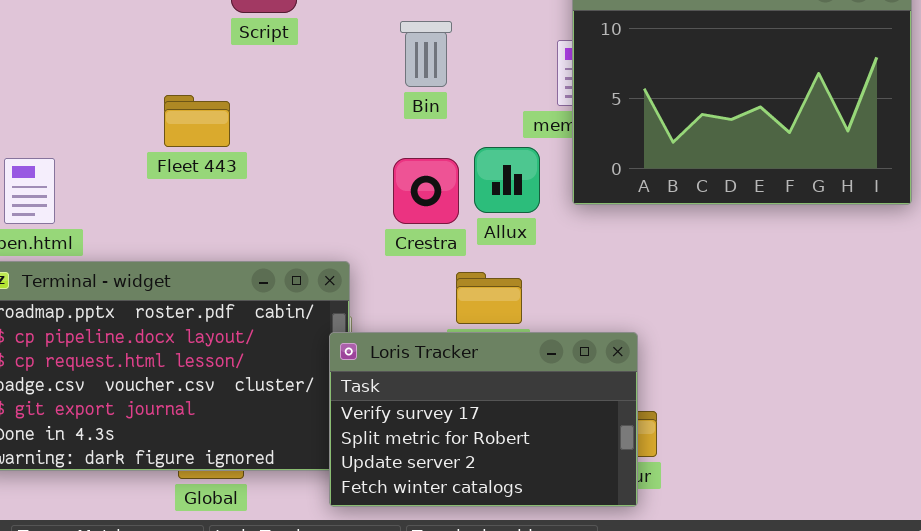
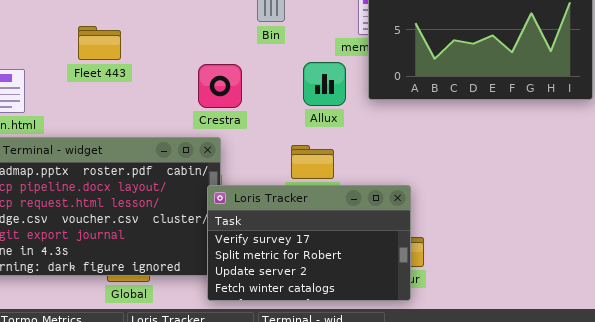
Fleet 443: [164,95,230,147] -> [78,26,121,60], moved
Crestra: [393,158,459,224] -> [198,64,242,108], moved

